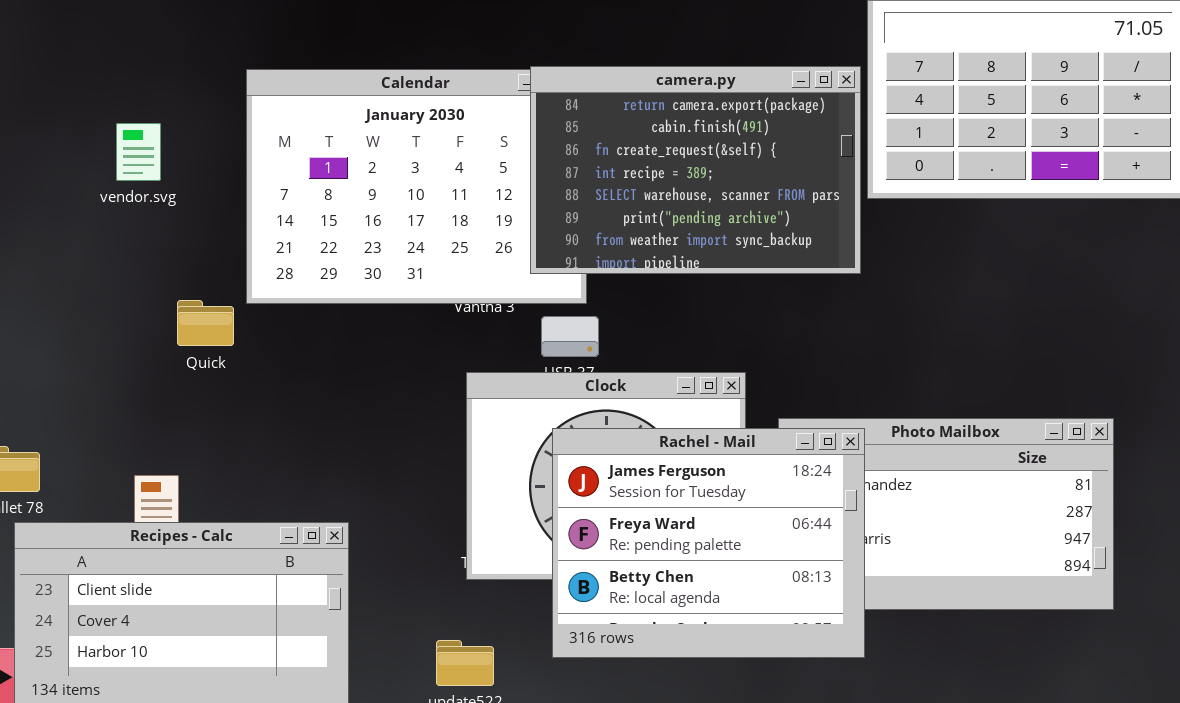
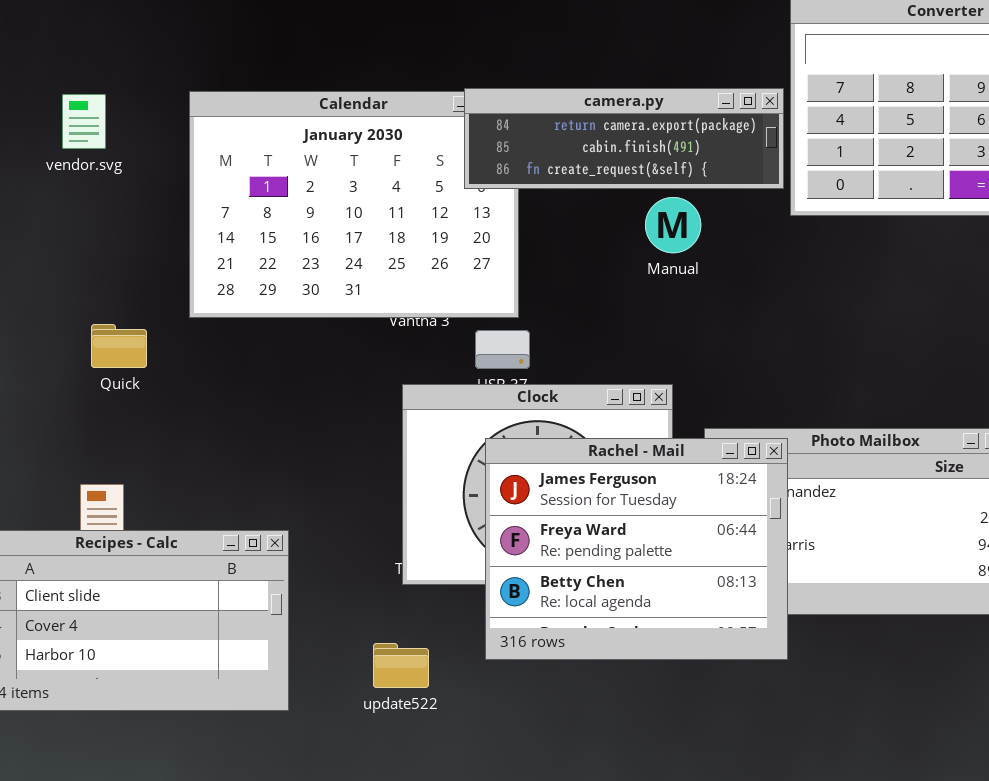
camera.py: [530,66,861,274] -> [464,88,784,189], resized
vendor.svg: [116,123,161,181] -> [62,94,106,149], moved
Quick: [177,300,234,346] -> [91,324,147,368], moved

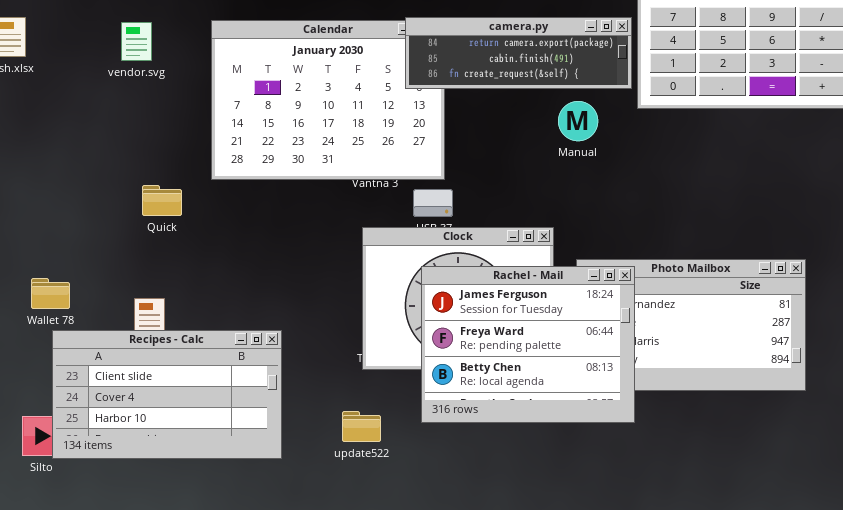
Manual: [645,197,701,253] -> [558,101,598,141], moved

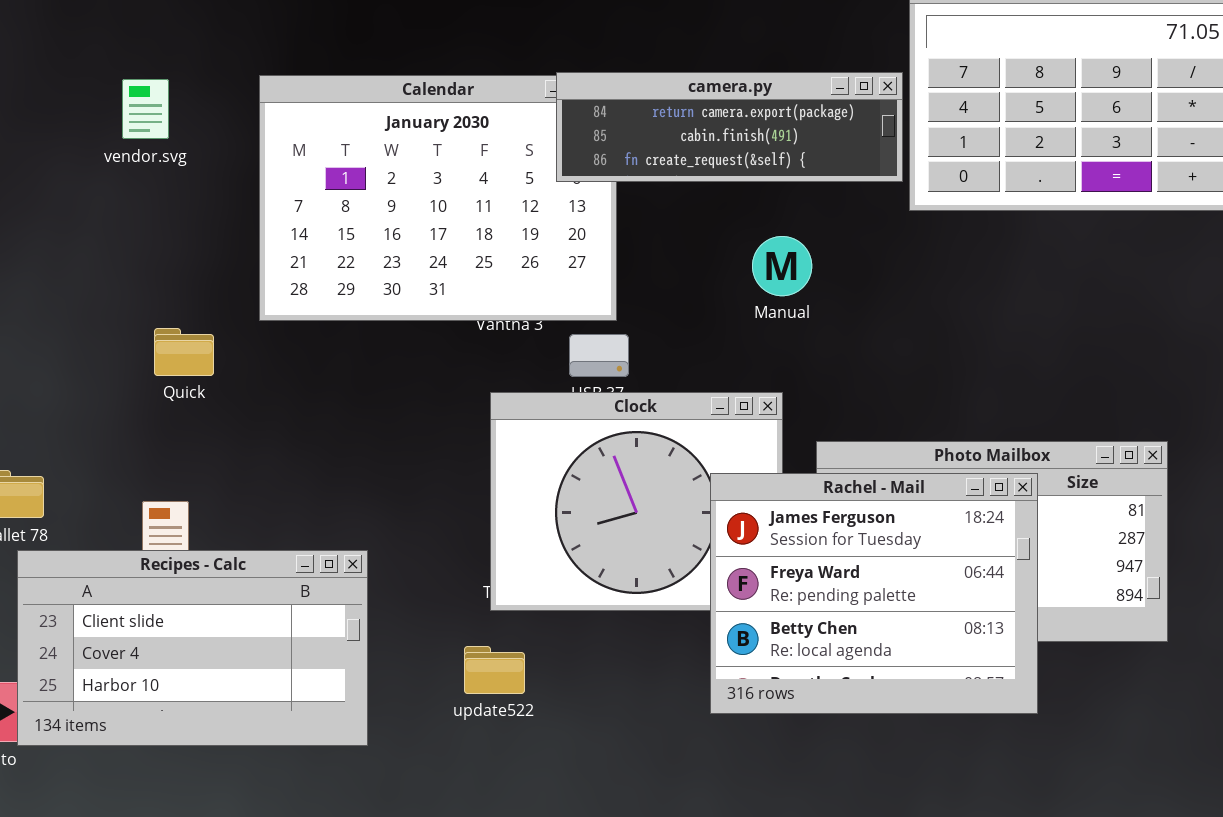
Manual: [558,101,598,141] -> [752,236,812,296], moved
Rachel - Mail: [421,266,635,423] -> [710,473,1038,714], moved
update522: [342,411,381,442] -> [464,646,525,694], moved

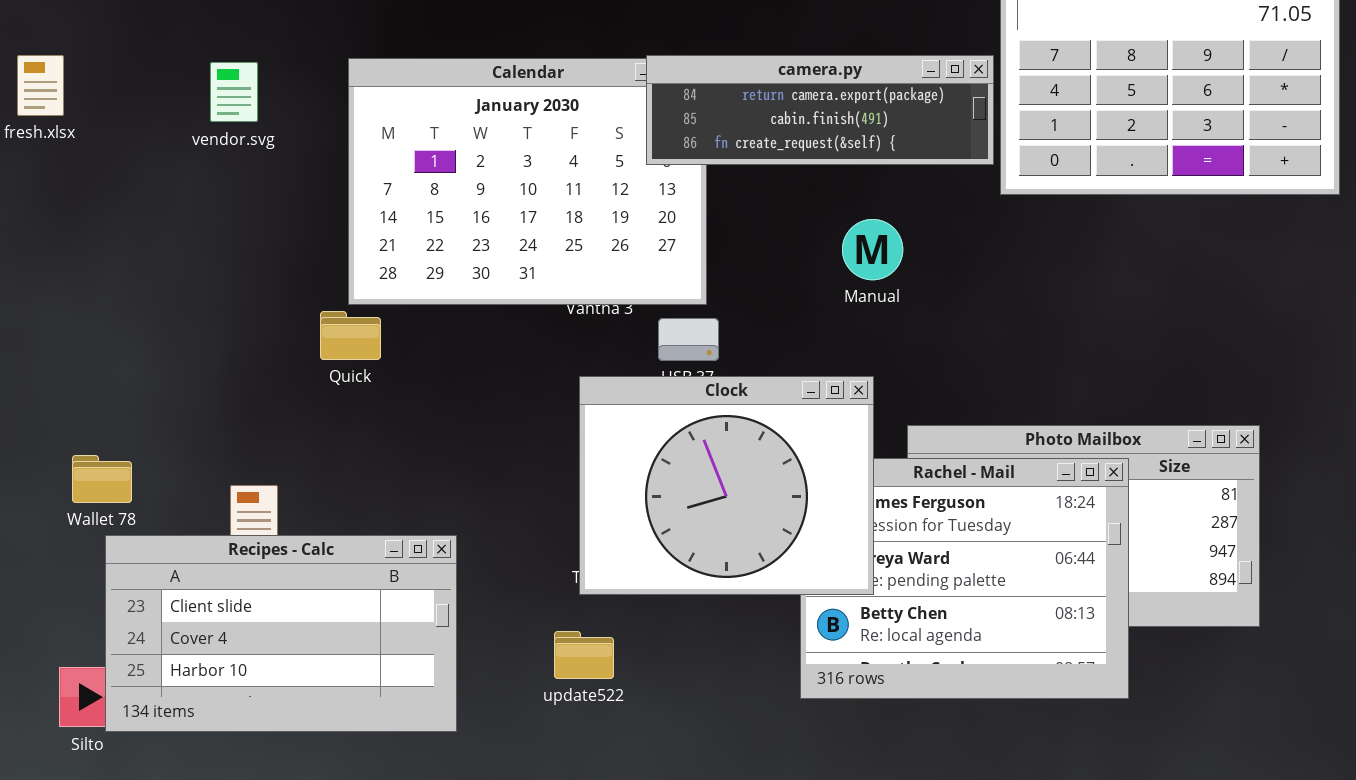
Quick: [154,328,214,376] -> [320,311,381,360], moved
Clock: [490,392,783,611] -> [579,376,874,595], raised

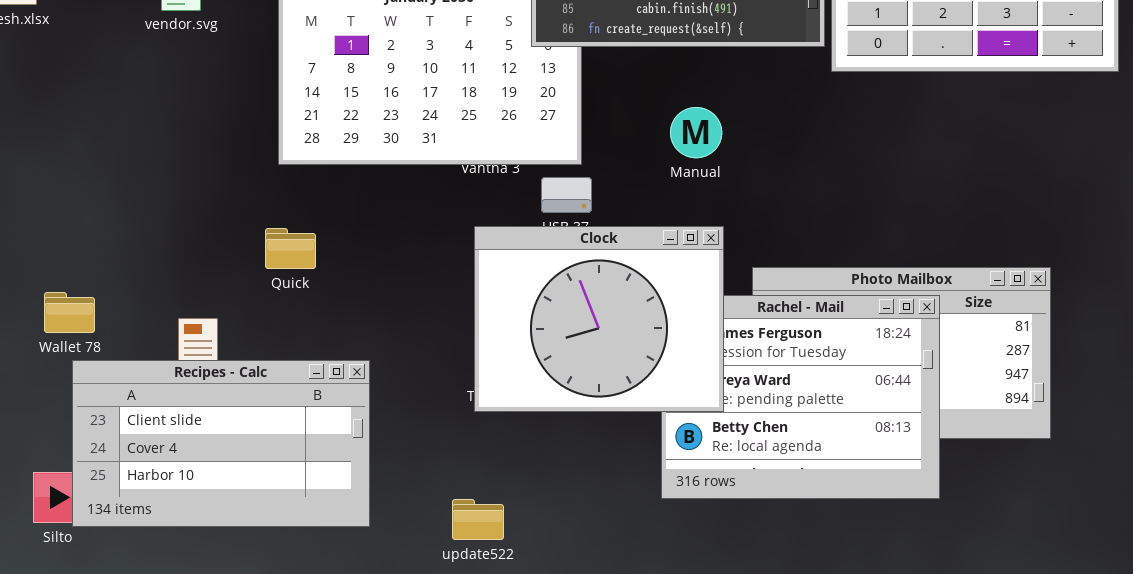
Manual: [842,219,903,280] -> [670,107,722,158], moved
Quick: [320,311,381,360] -> [265,228,316,269], moved
update522: [554,631,614,679] -> [452,499,504,540], moved

